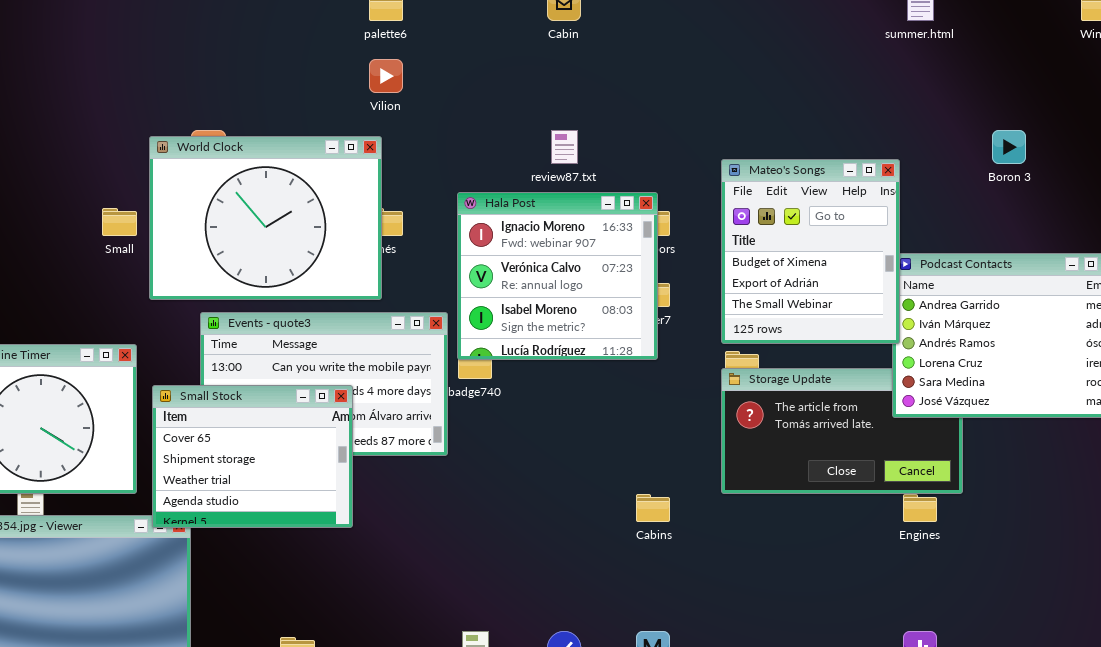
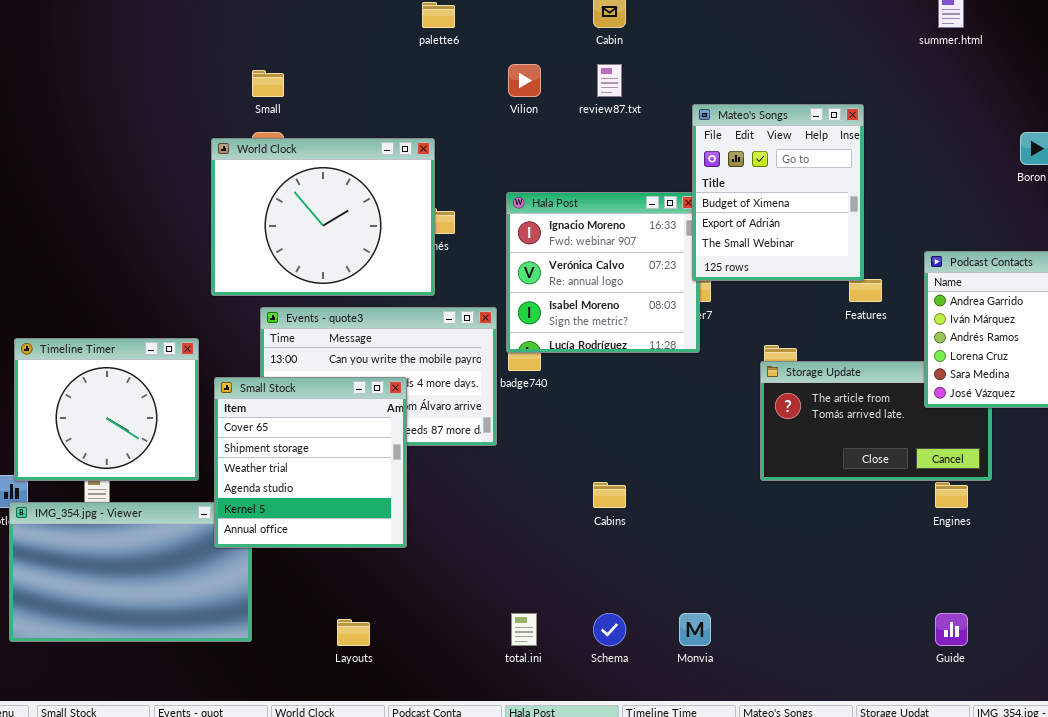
Vilion: [369,59,403,93] -> [508,64,541,97], moved
review87.txt: [551,130,578,164] -> [597,64,622,97], moved
Mateo's Songs: [721,159,900,344] -> [692,104,864,281], moved
Small: [102,208,137,236] -> [252,70,284,97], moved
Small Stock: [152,385,353,528] -> [214,377,407,548], resized
Cabins: [636,494,670,522] -> [593,482,626,508], moved

